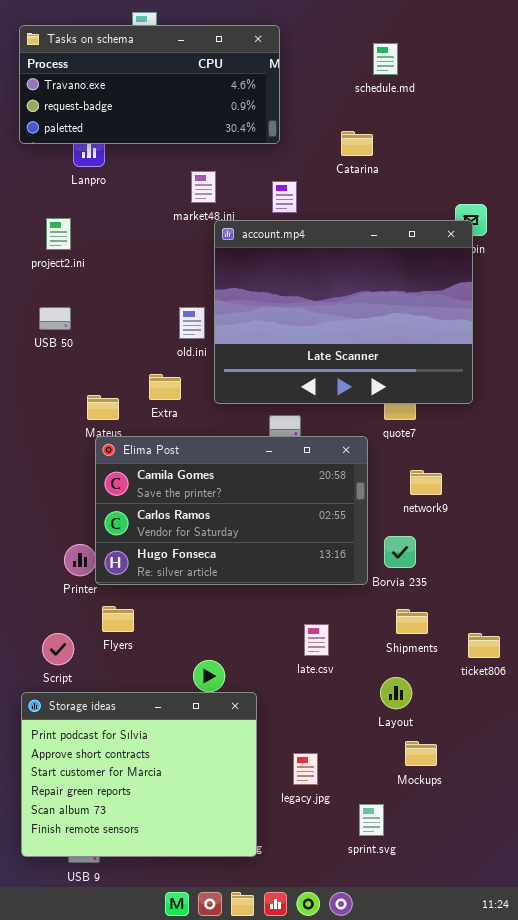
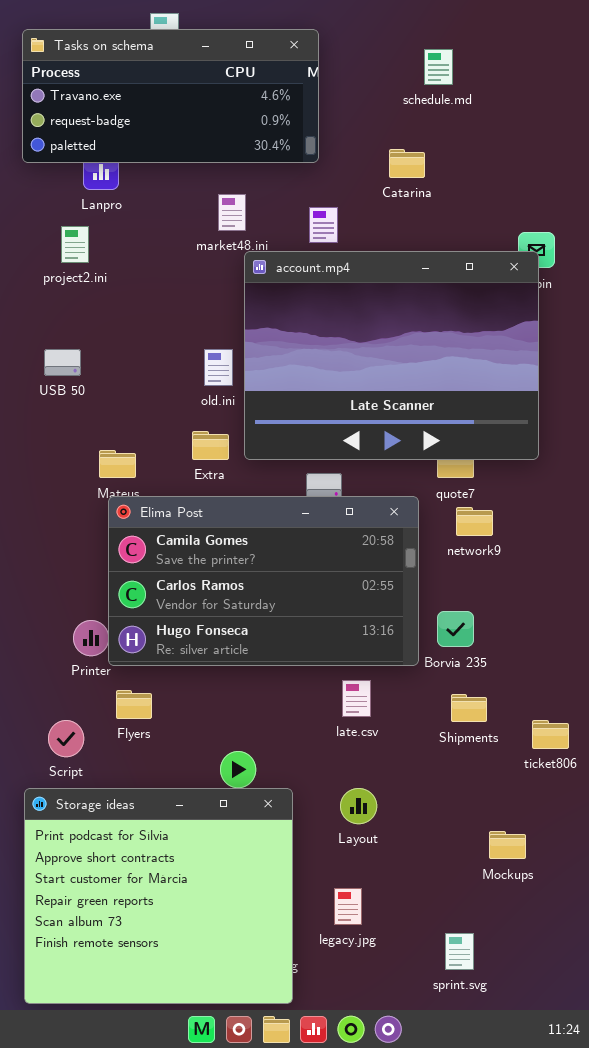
project2.ini: [46,218,71,250] -> [61,226,89,263], moved
Extra: [149,374,181,400] -> [192,431,229,460], moved
network9: [410,470,442,495] -> [456,507,493,536], moved
late.csv: [304,624,329,656] -> [342,680,371,717], moved
Layout: [380,677,412,709] -> [340,788,377,824], moved
Storage ideas: [21,692,257,857] -> [24,788,293,1004], resized
Mockups: [405,741,437,766] -> [489,831,526,859], moved
legacy.jpg: [293,753,318,785] -> [334,888,362,925], moved
sprint.svg: [359,804,384,836] -> [445,933,474,970], moved

